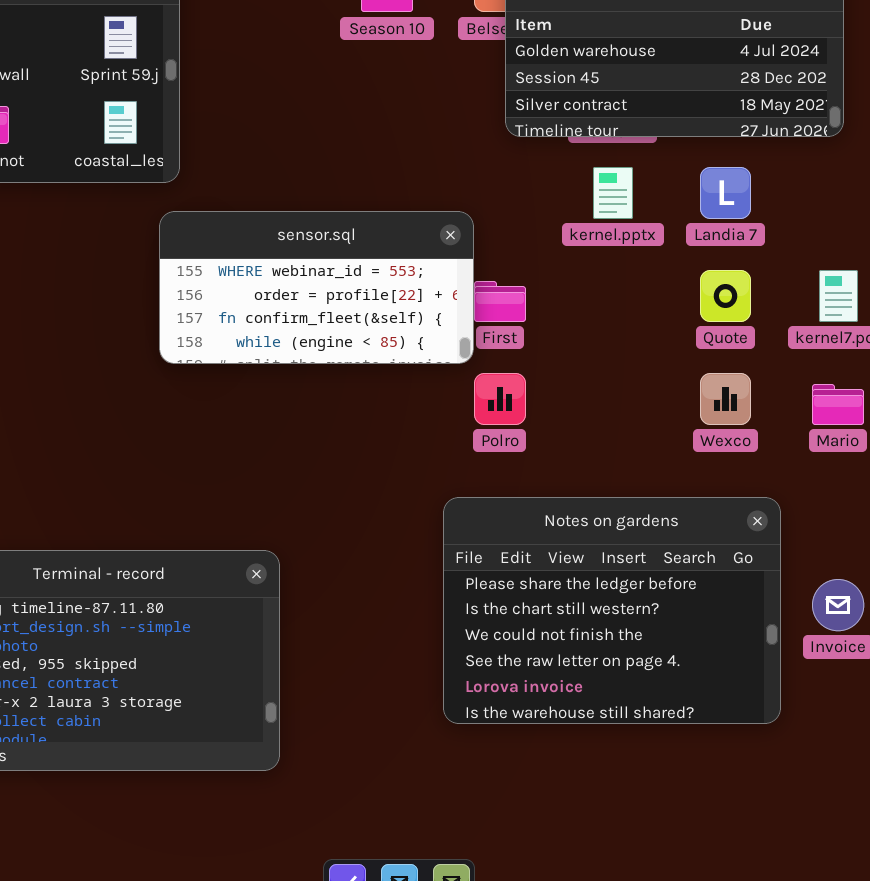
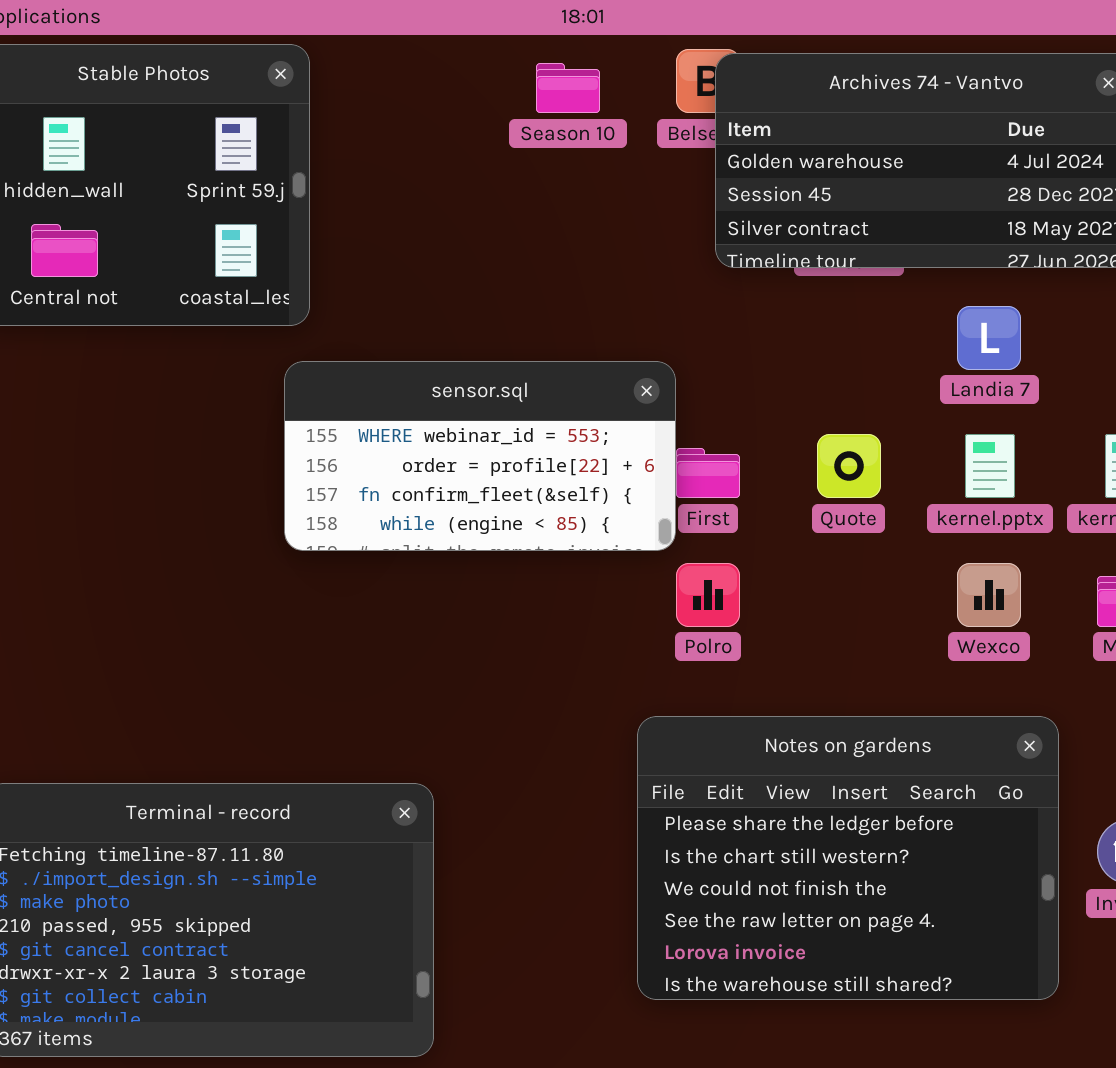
kernel.pptx: [593,167,633,219] -> [965,434,1015,498], moved
Quote: [700,270,751,322] -> [817,434,881,498], moved

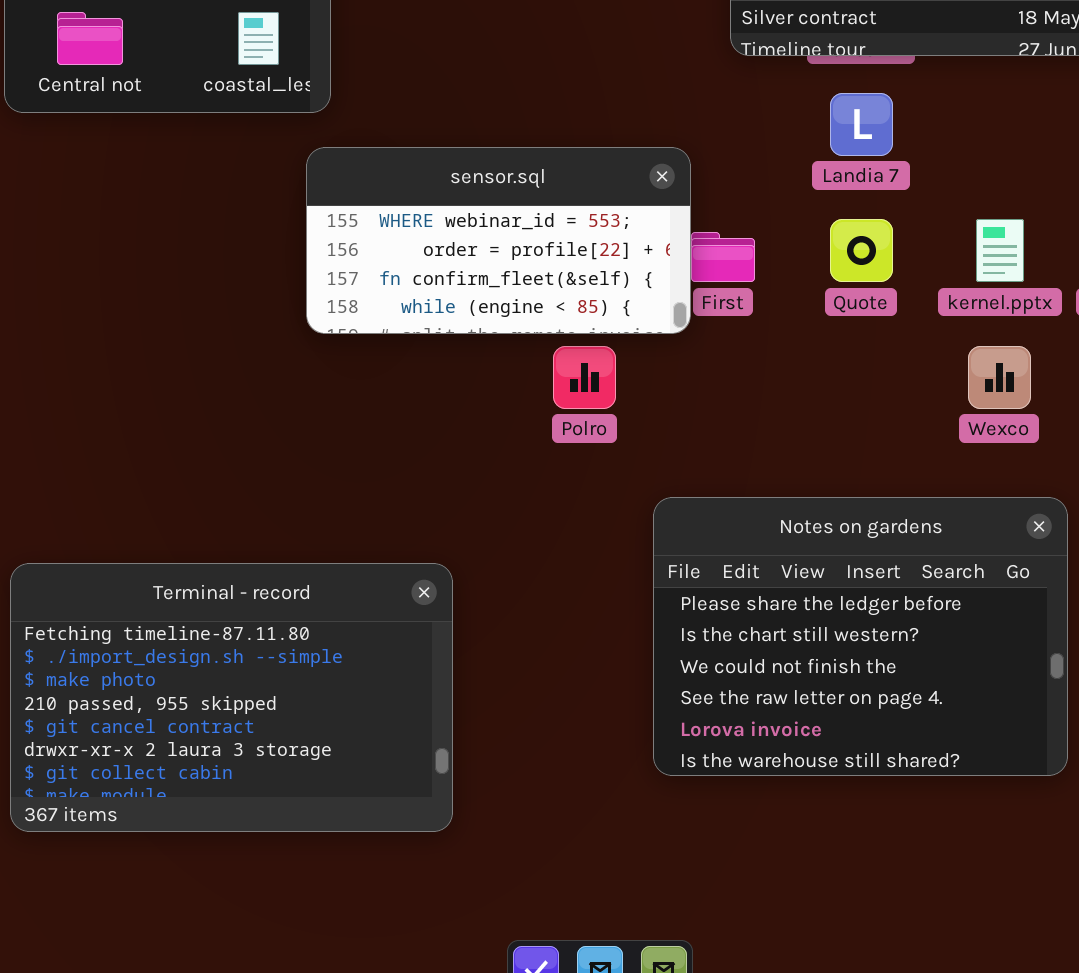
Landia 7: [957,306,1021,370] -> [830,93,893,156], moved
Polro: [676,563,740,627] -> [553,346,616,409], moved

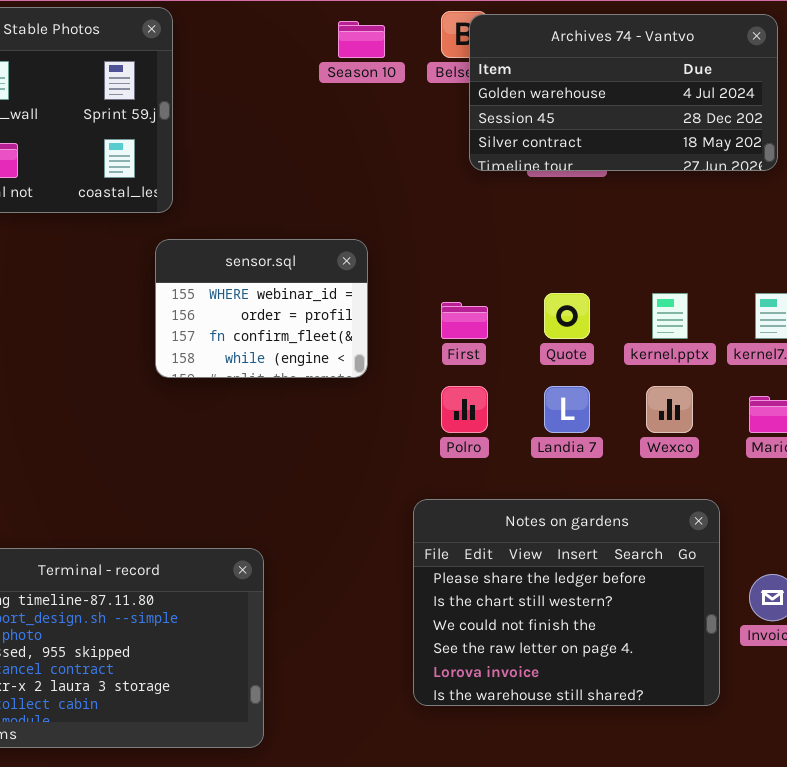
Landia 7: [830,93,893,156] -> [544,386,590,433], moved
sensor.sql: [306,147,691,334] -> [155,239,368,378], resized
Polro: [553,346,616,409] -> [441,386,488,433], moved

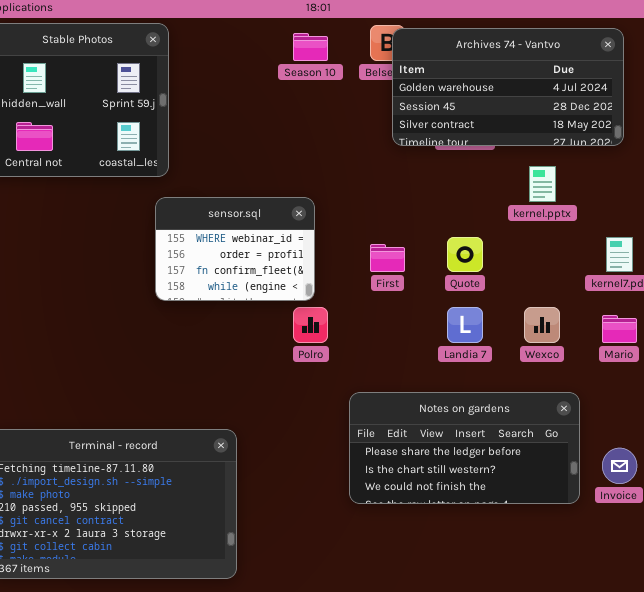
kernel.pptx: [652,293,688,339] -> [529,166,556,202], moved
Polro: [441,386,488,433] -> [293,307,328,343], moved
Notes on gardens: [413,499,720,706] -> [349,392,580,504], resized

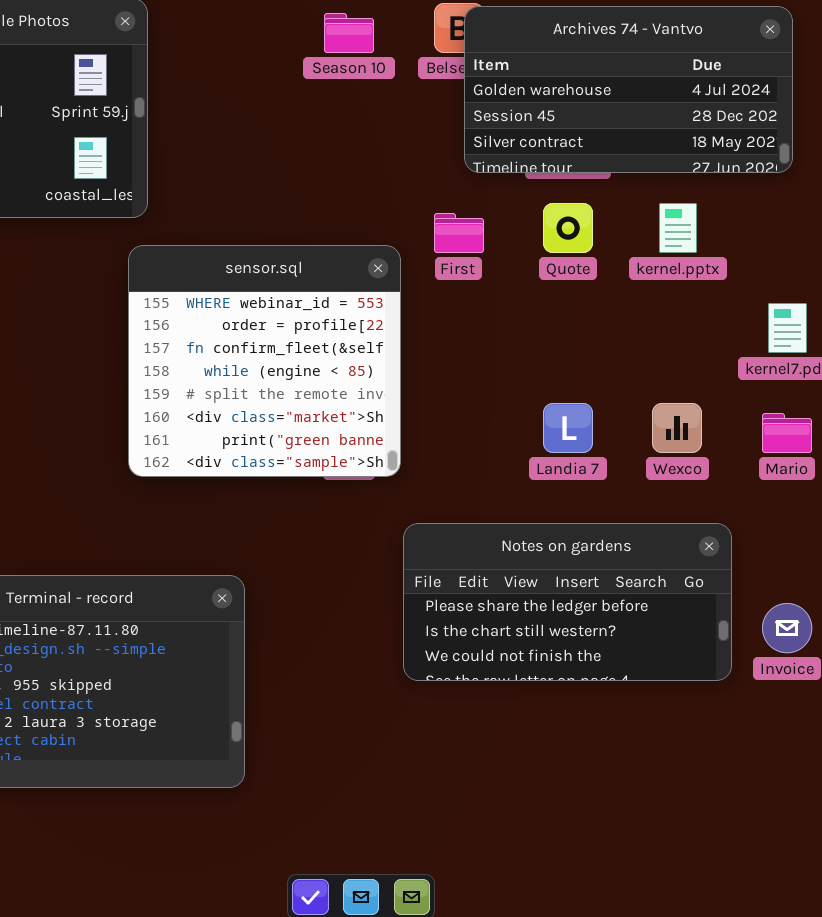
sensor.sql: [155,197,315,301] -> [128,245,401,477], resized
Quote: [447,237,483,272] -> [543,203,593,253], moved
First: [370,244,405,272] -> [434,213,484,253], moved

